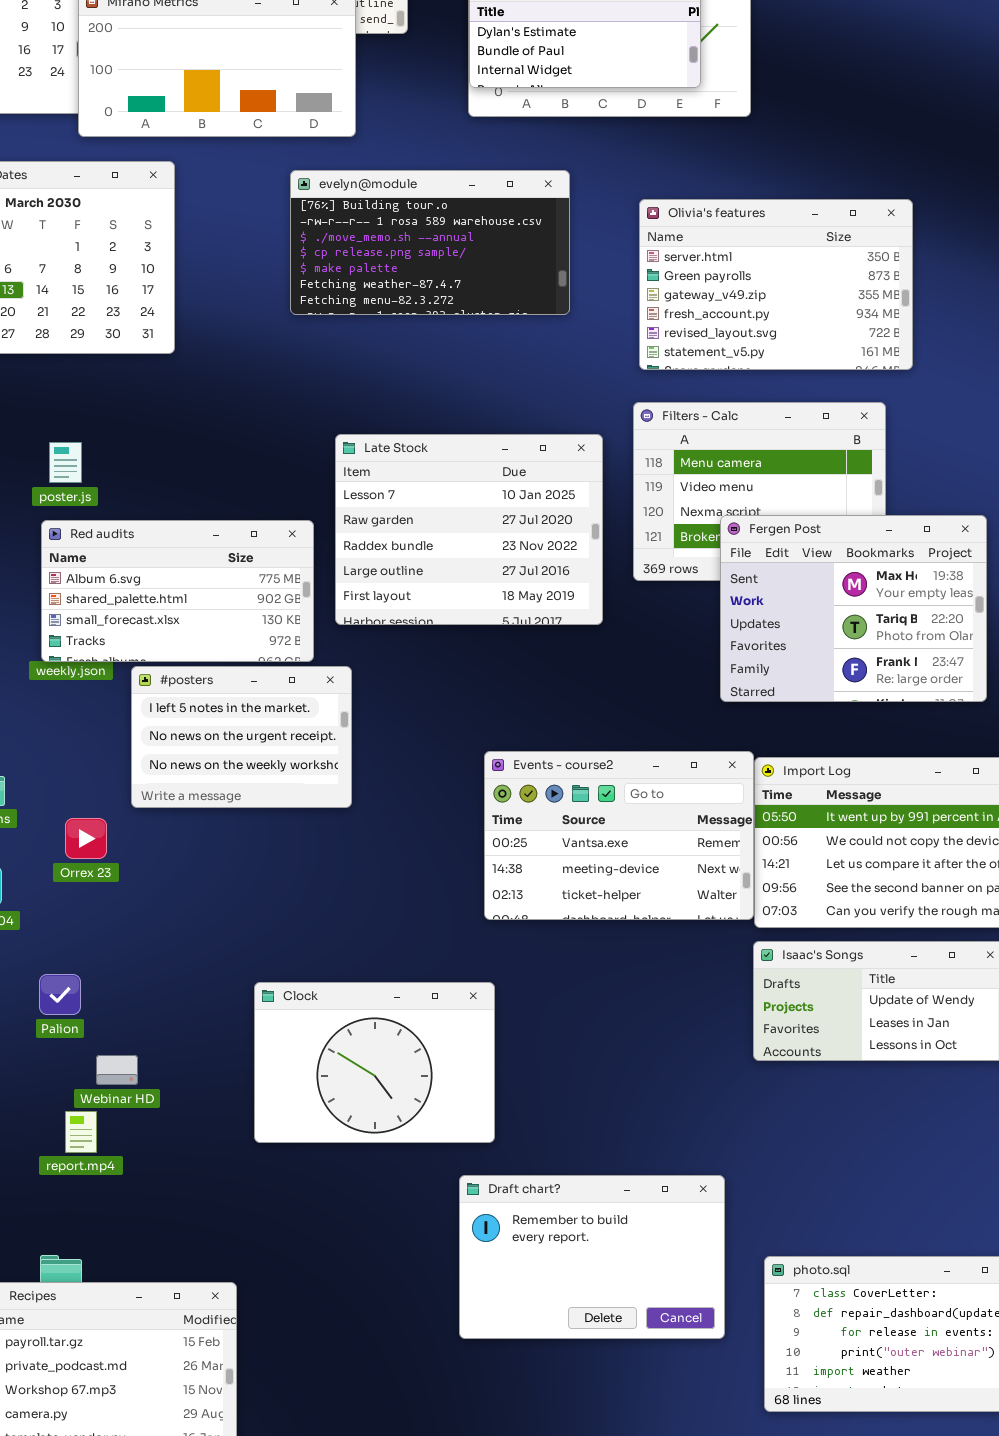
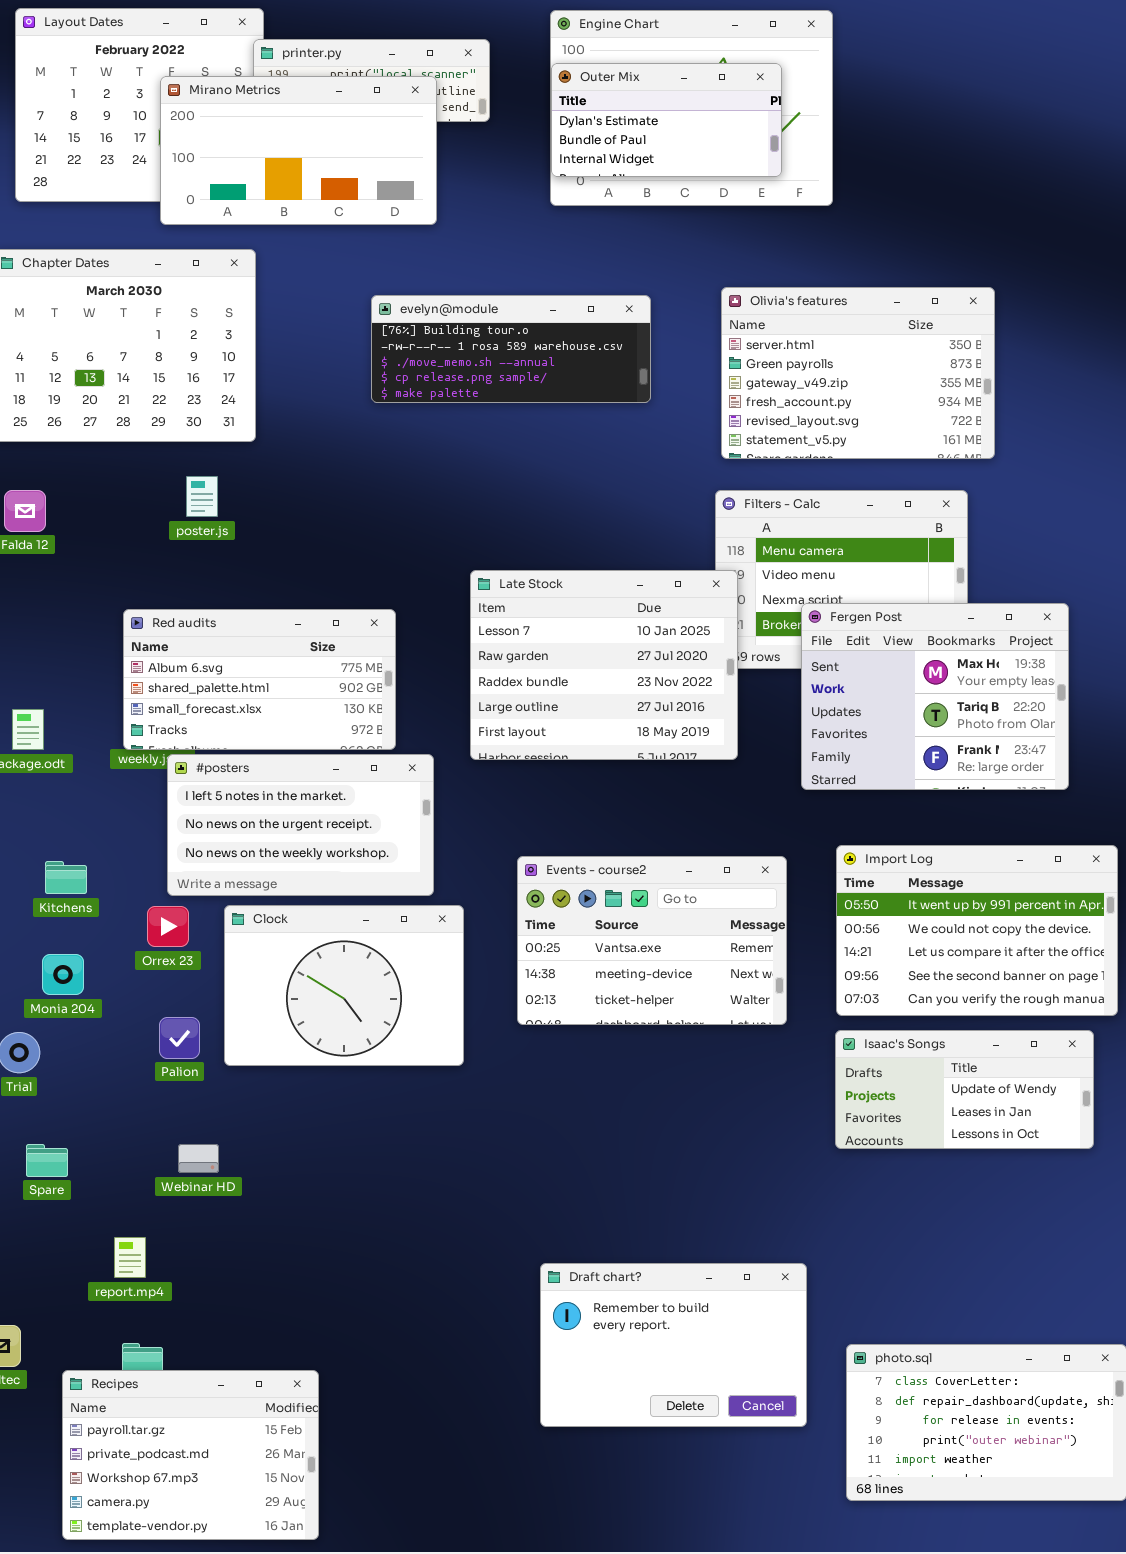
evelyn@module: [290,170,570,315] -> [371,295,651,403], resized
Late Stock: [335,434,603,625] -> [470,570,738,760], moved
poster.js: [49,442,82,483] -> [186,476,218,517], moved
#posters: [131,666,352,808] -> [167,754,434,896], resized
Events - course2: [484,751,754,920] -> [517,856,787,1025], moved
Palion: [39,974,81,1015] -> [159,1017,200,1059], moved
Clock: [254,982,495,1143] -> [224,905,464,1066], moved
report.mp4: [65,1111,97,1153] -> [114,1237,146,1278], moved

